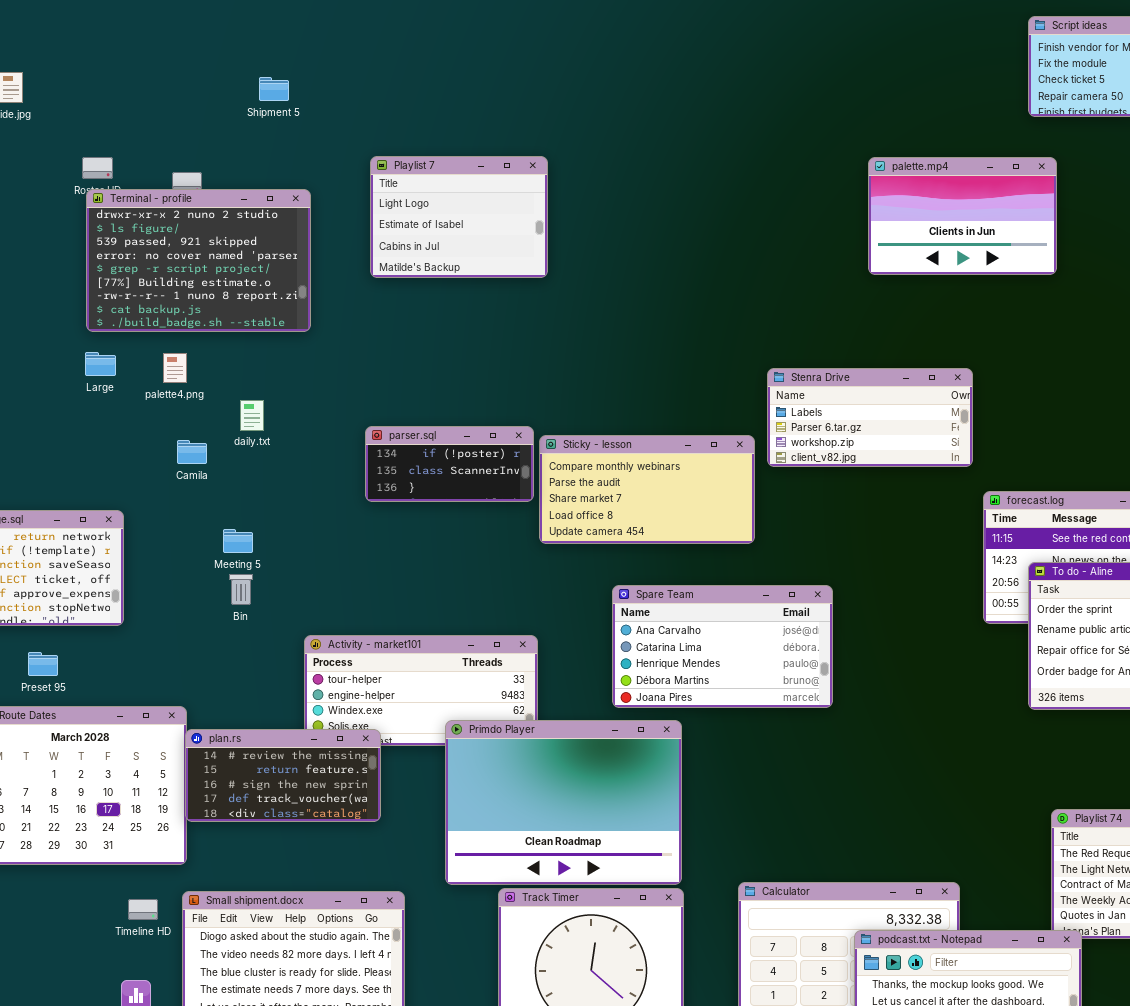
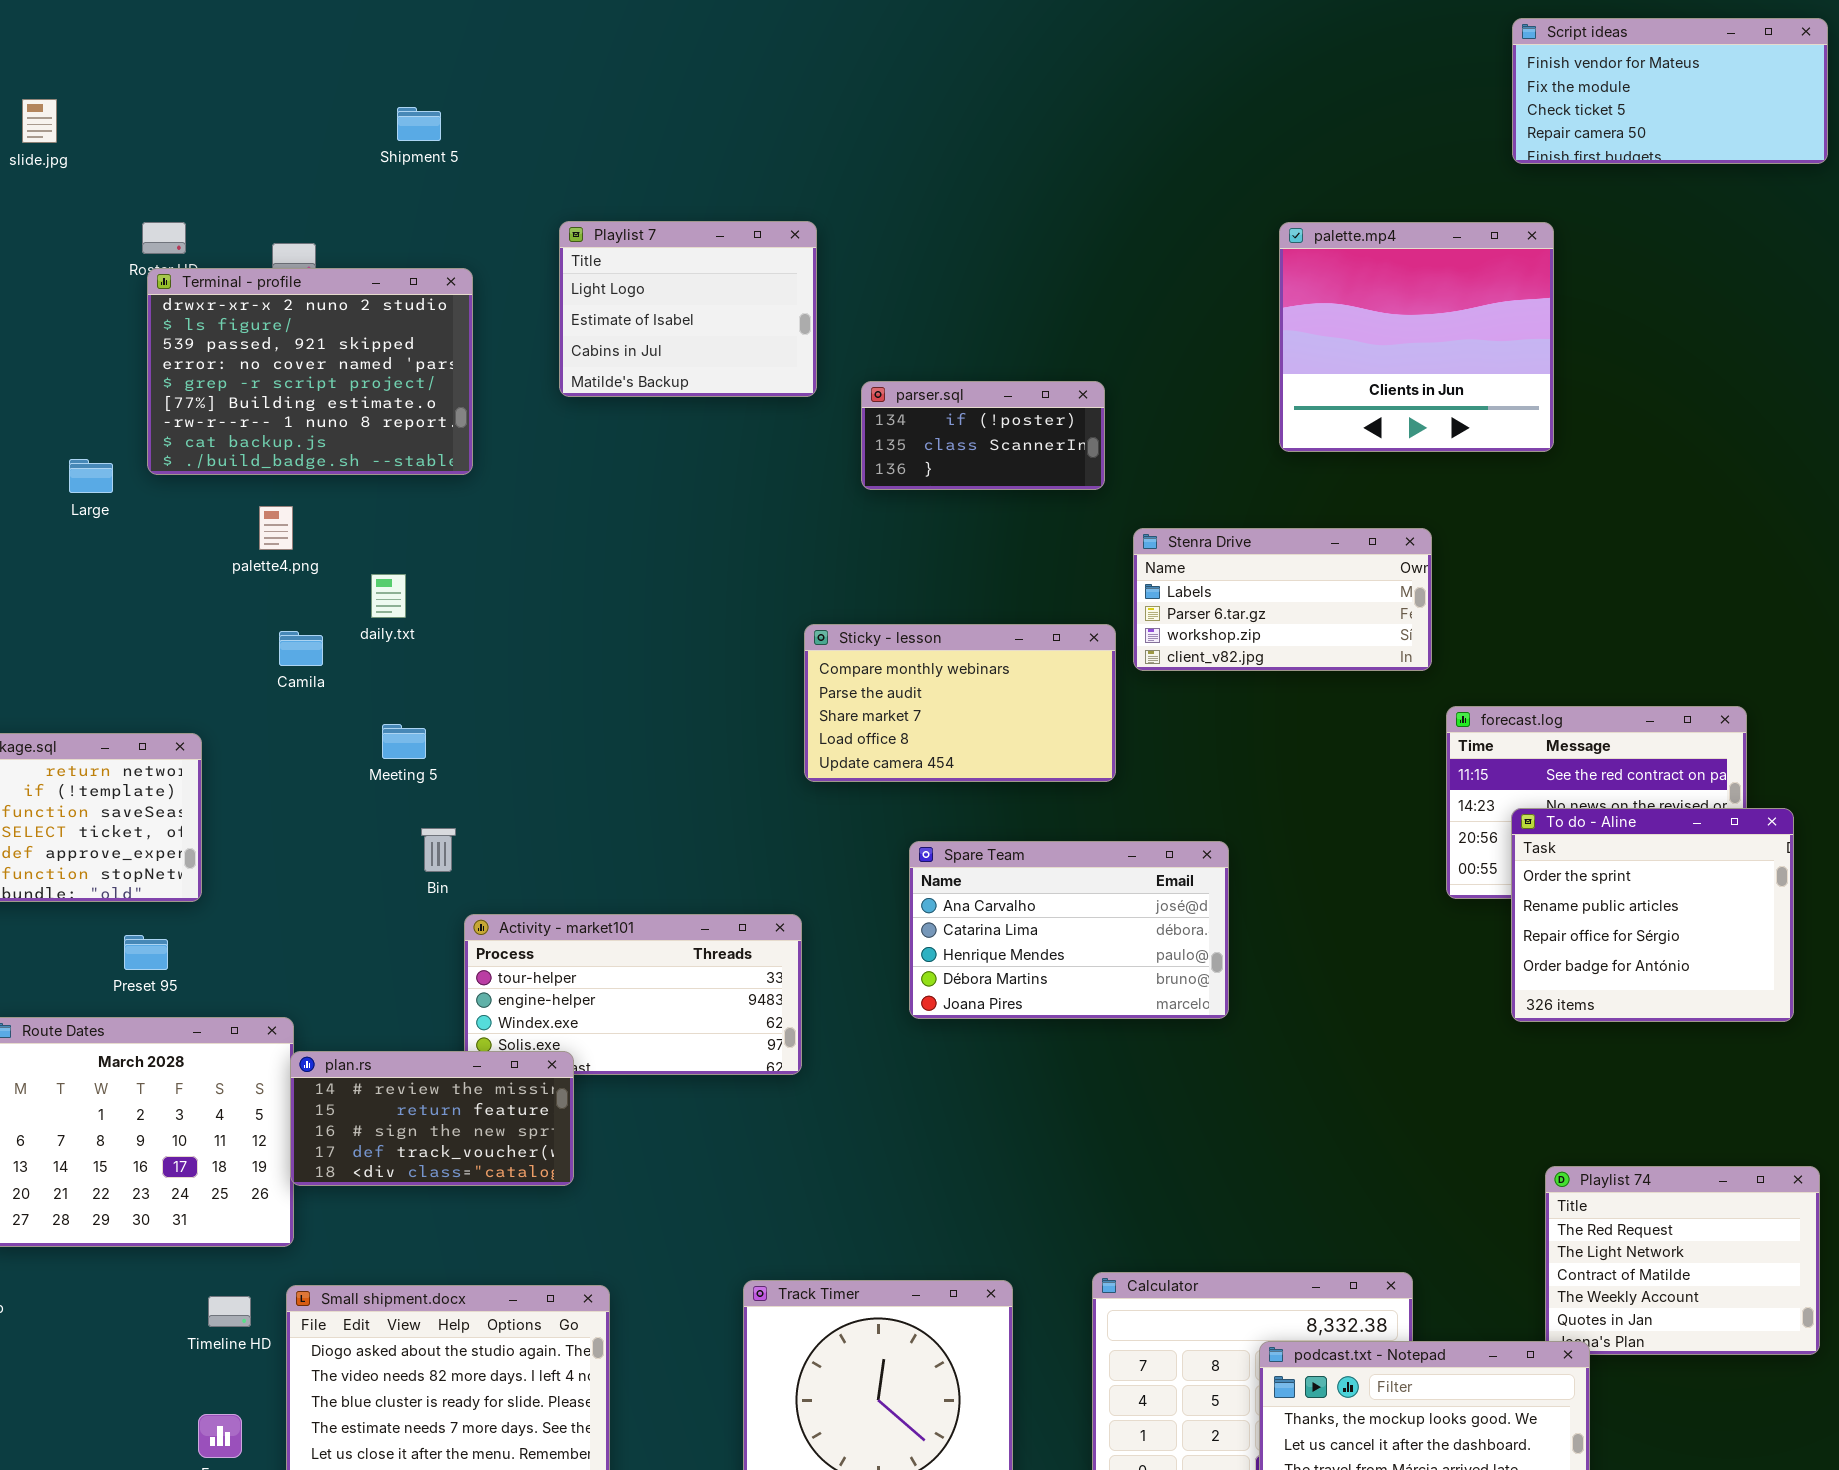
palette.mp4: [868,157,1057,275] -> [1279,222,1554,452], resized
Large: [85,352,116,376] -> [69,459,113,493], moved
parser.sql: [365,426,534,502] -> [861,381,1105,490], moved
Meeting 5: [223,529,253,553] -> [382,724,426,759], moved
Bin: [229,574,253,605] -> [421,828,456,872], moved
Preset 95: [28,652,58,676] -> [124,935,168,970], moved
Primdo Player: [445,720,682,885] -> none, closed

